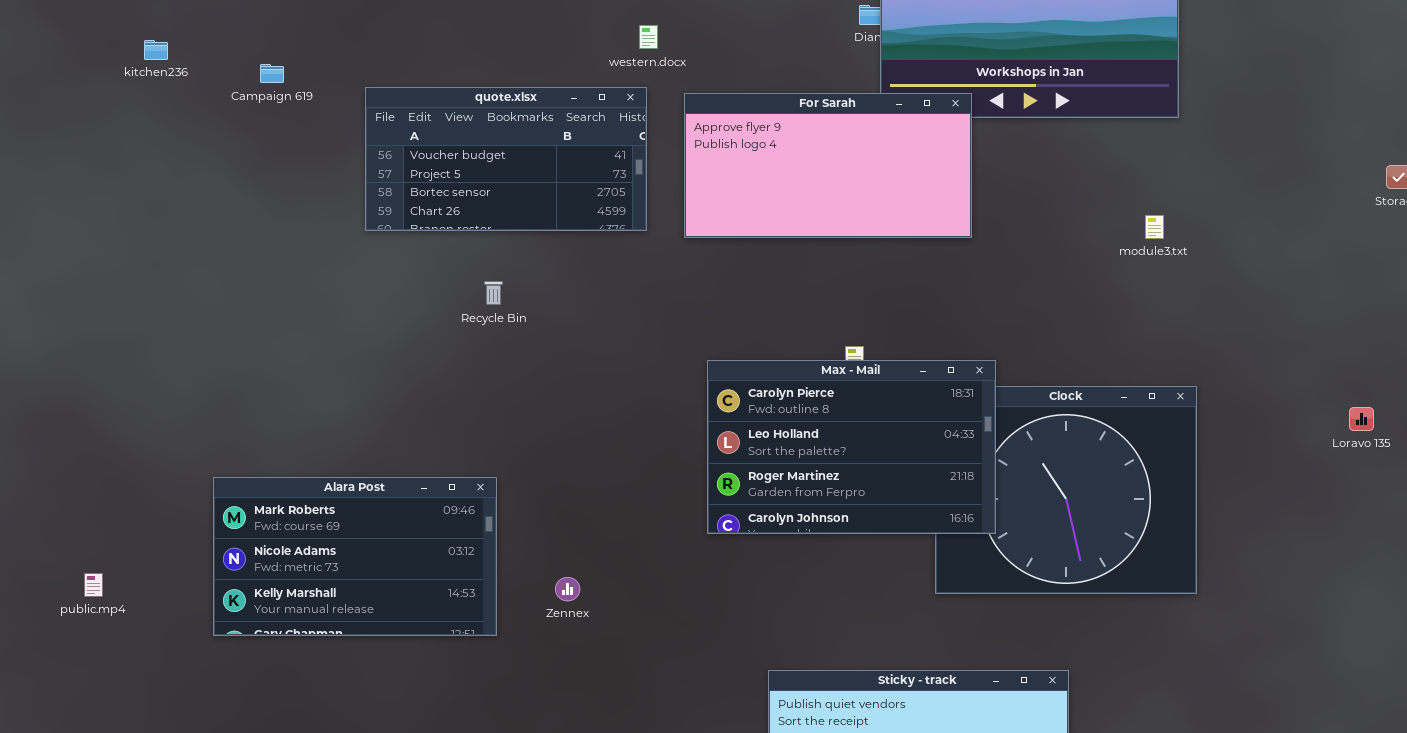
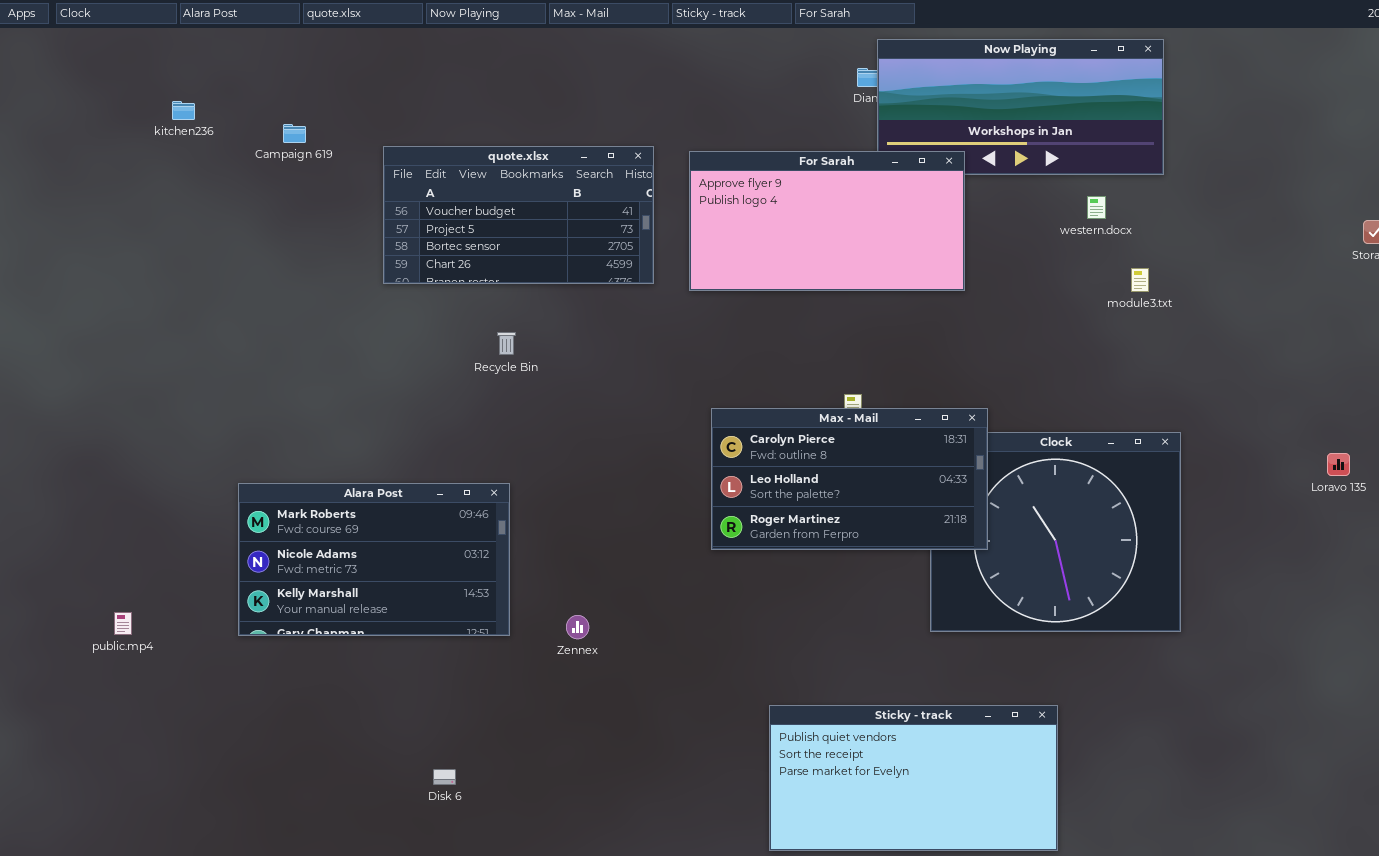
western.docx: [639,25,658,49] -> [1087,196,1106,219], moved
Max - Mail: [707,360,996,534] -> [711,408,988,550], resized
Alara Post: [213,477,497,636] -> [238,483,510,636], moved

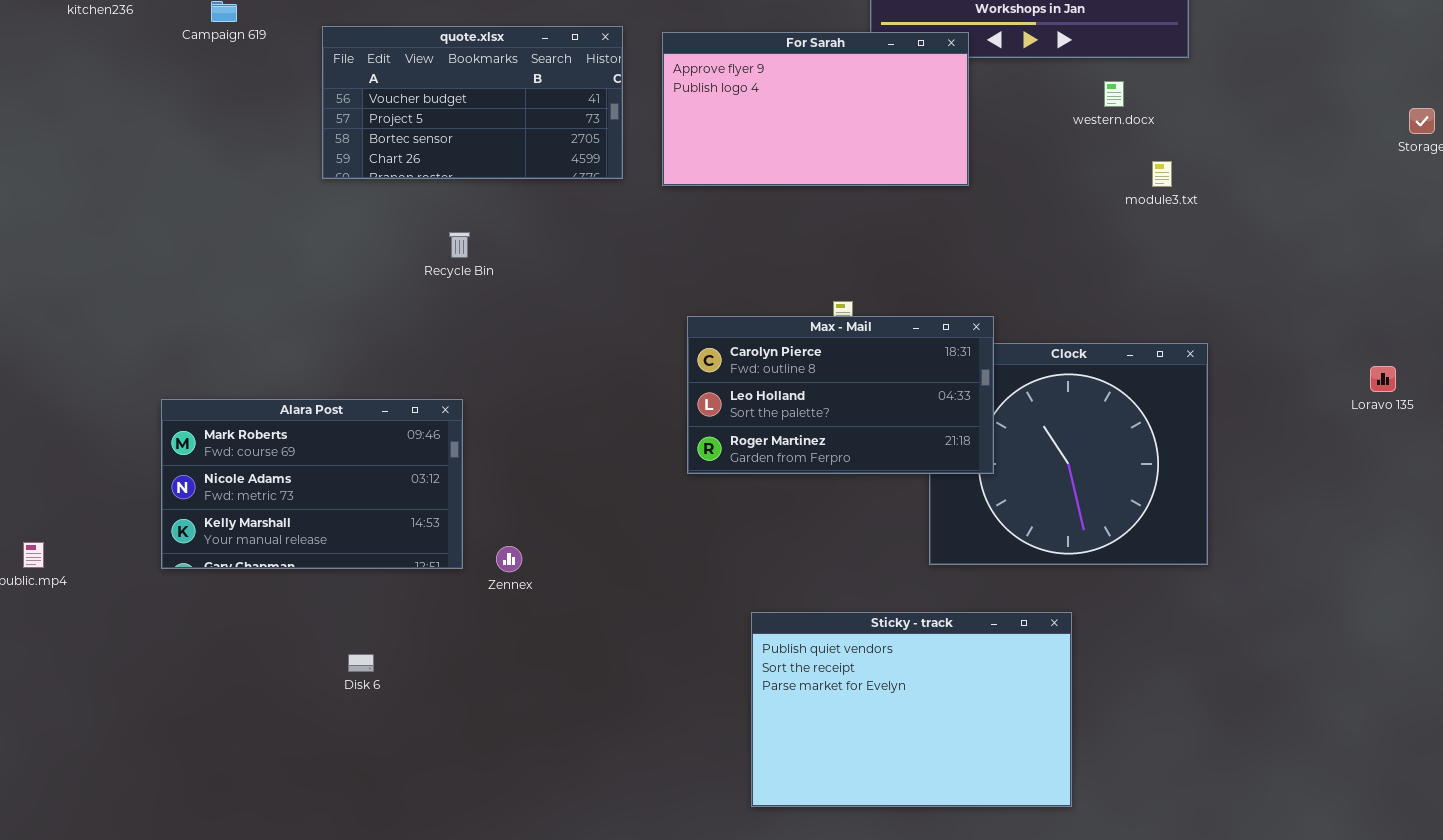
Zennex: [566,615,589,639] -> [496,546,522,572], moved
Sticky - track: [769,705,1058,851] -> [751,612,1072,807], resized
Disk 6: [433,769,456,785] -> [348,654,374,672], moved

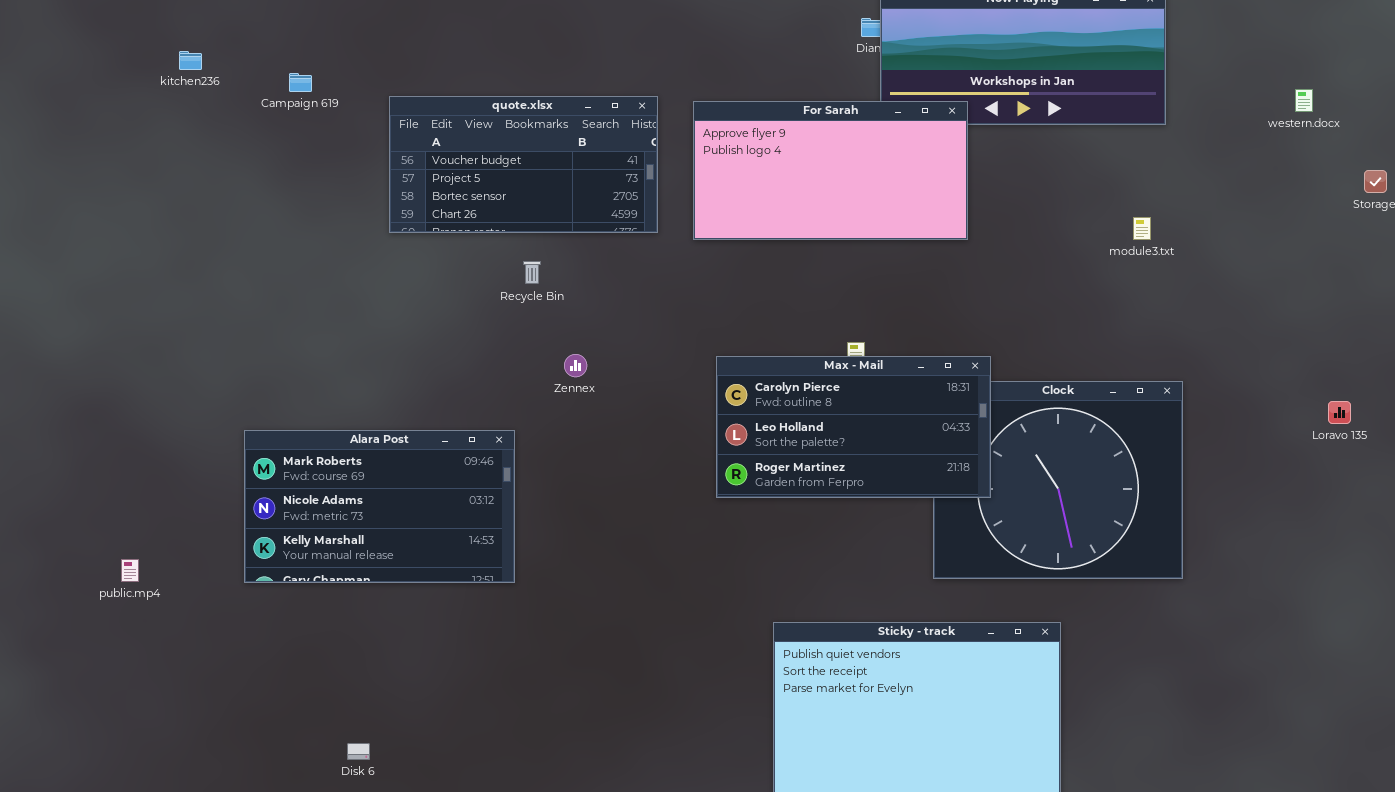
western.docx: [1104,81,1124,107] -> [1295,89,1313,112], moved
Recycle Bin: [449,232,470,258] -> [523,261,541,284], moved
Zennex: [496,546,522,572] -> [564,354,587,377], moved
Disk 6: [348,654,374,672] -> [347,743,370,760], moved

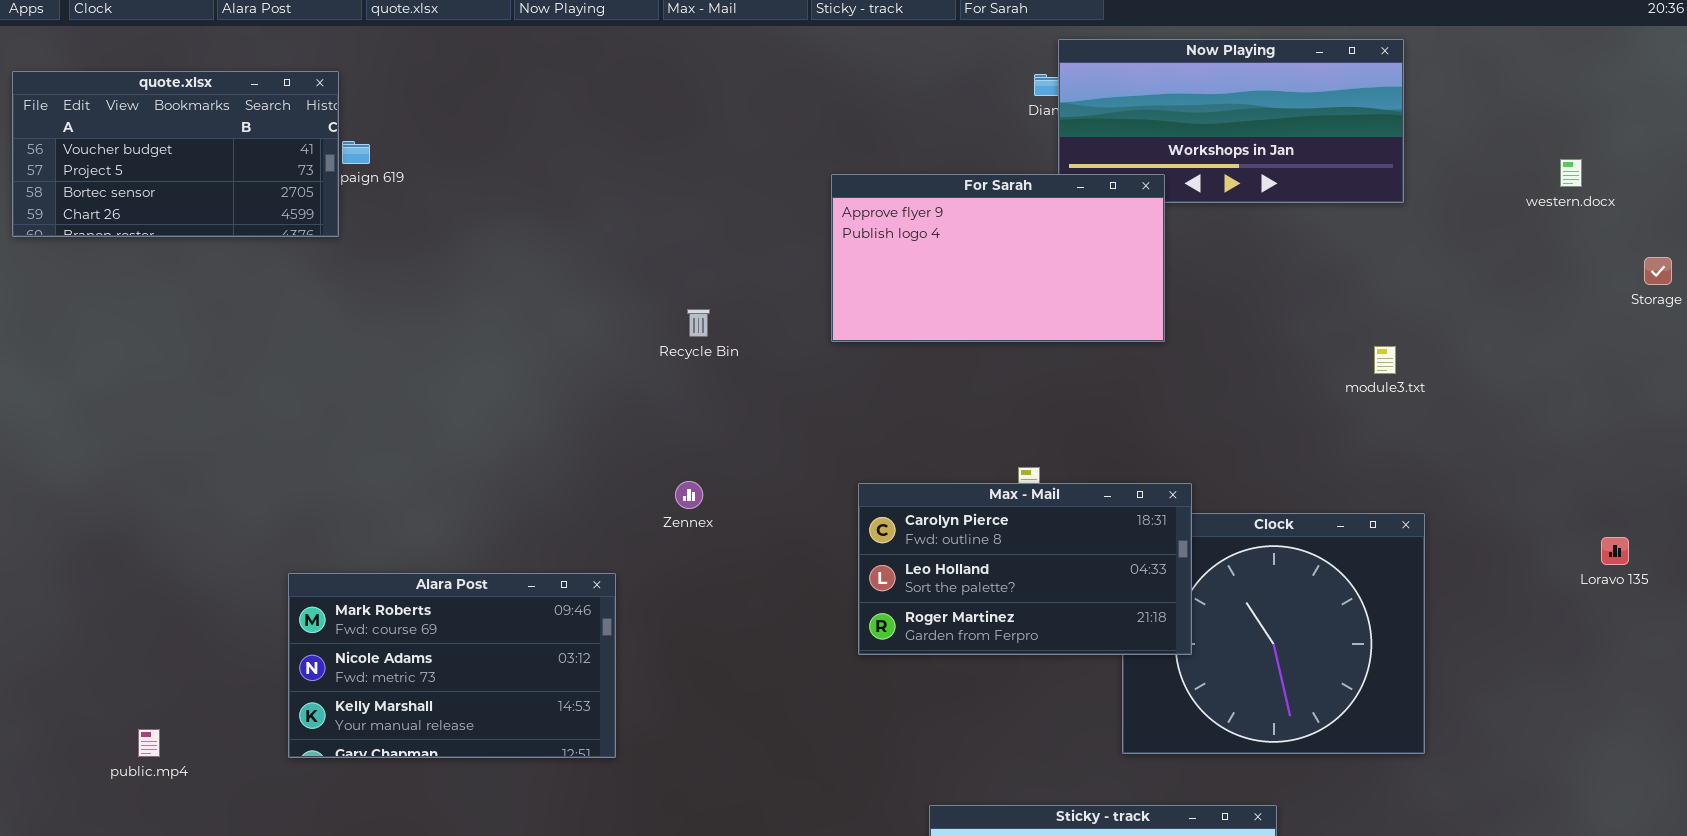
quote.xlsx: [389,96,658,233] -> [12,71,339,237], moved
module3.txt: [1133,217,1151,240] -> [1374,346,1396,374], moved
Recycle Bin: [523,261,541,284] -> [687,309,710,337], moved

